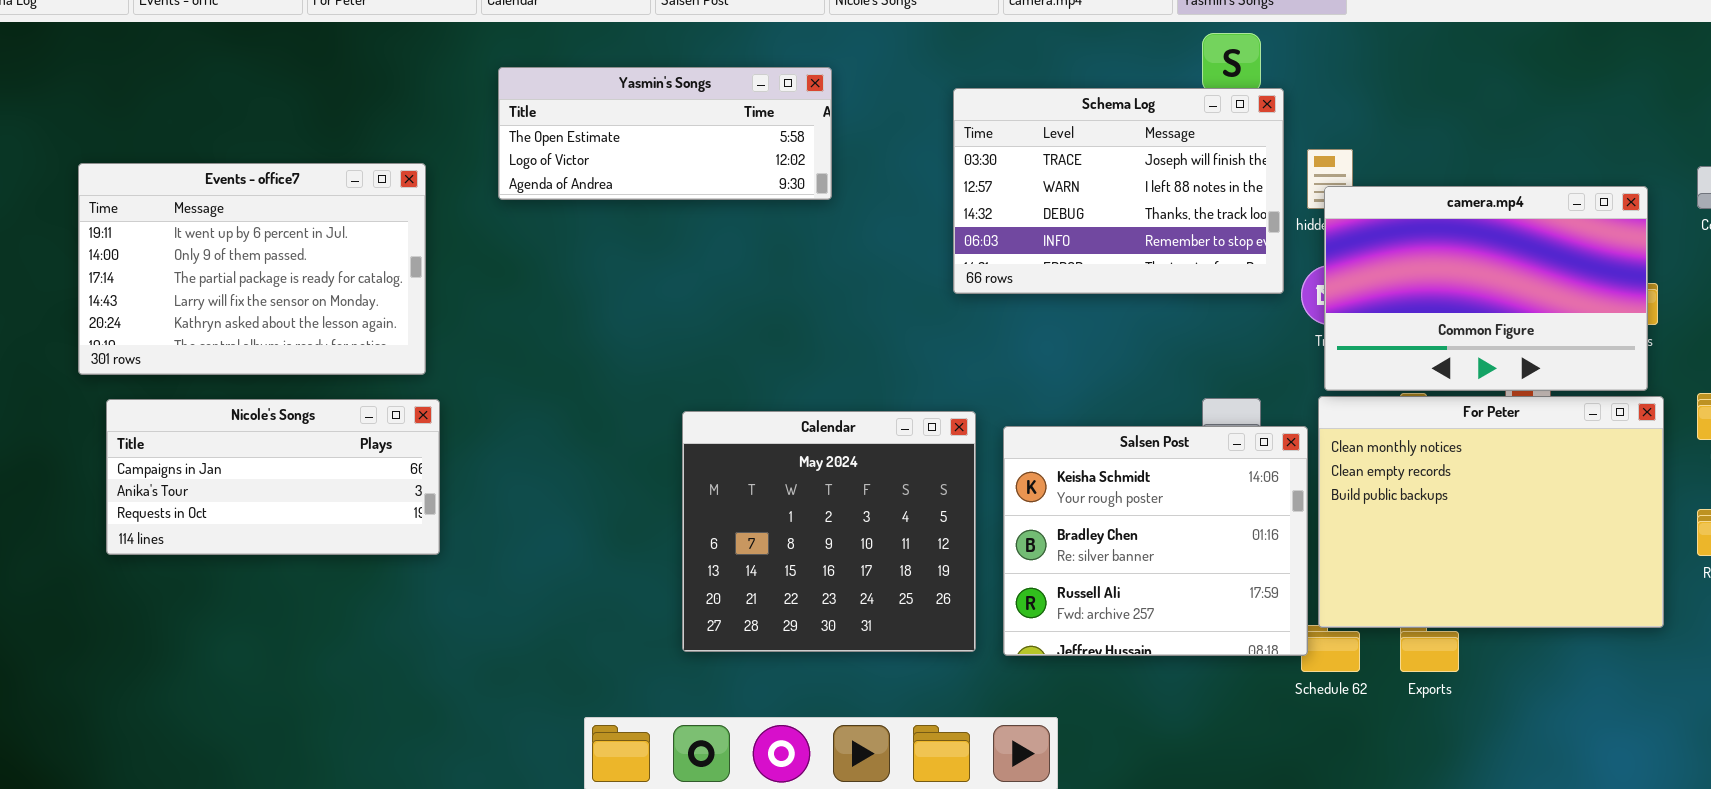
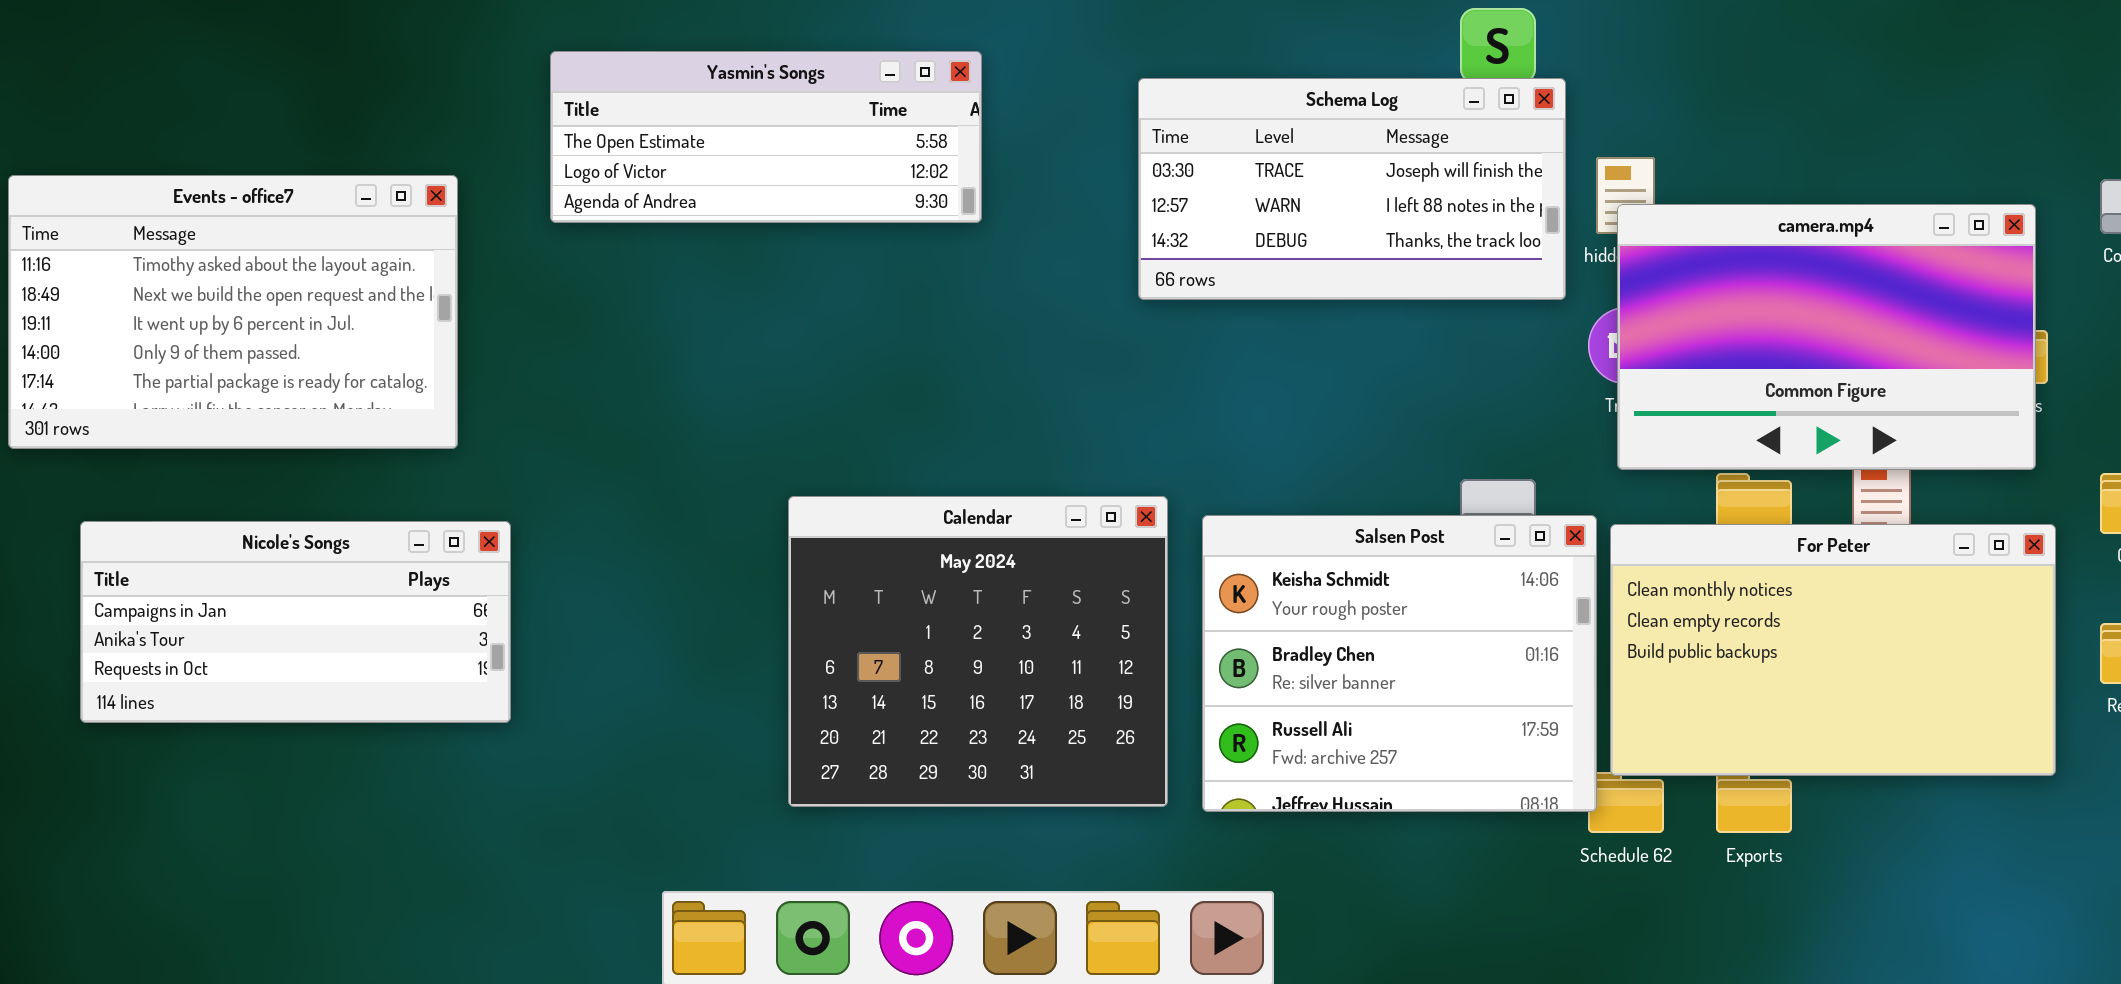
Schema Log: [953,88,1284,294] -> [1138,78,1566,300], resized
Events - office7: [78,163,426,375] -> [8,175,458,449], scrolled up 2 rows
For Peter: [1318,396,1664,628] -> [1610,524,2056,776], resized
Nicole's Songs: [106,399,440,555] -> [80,521,511,723], moved

